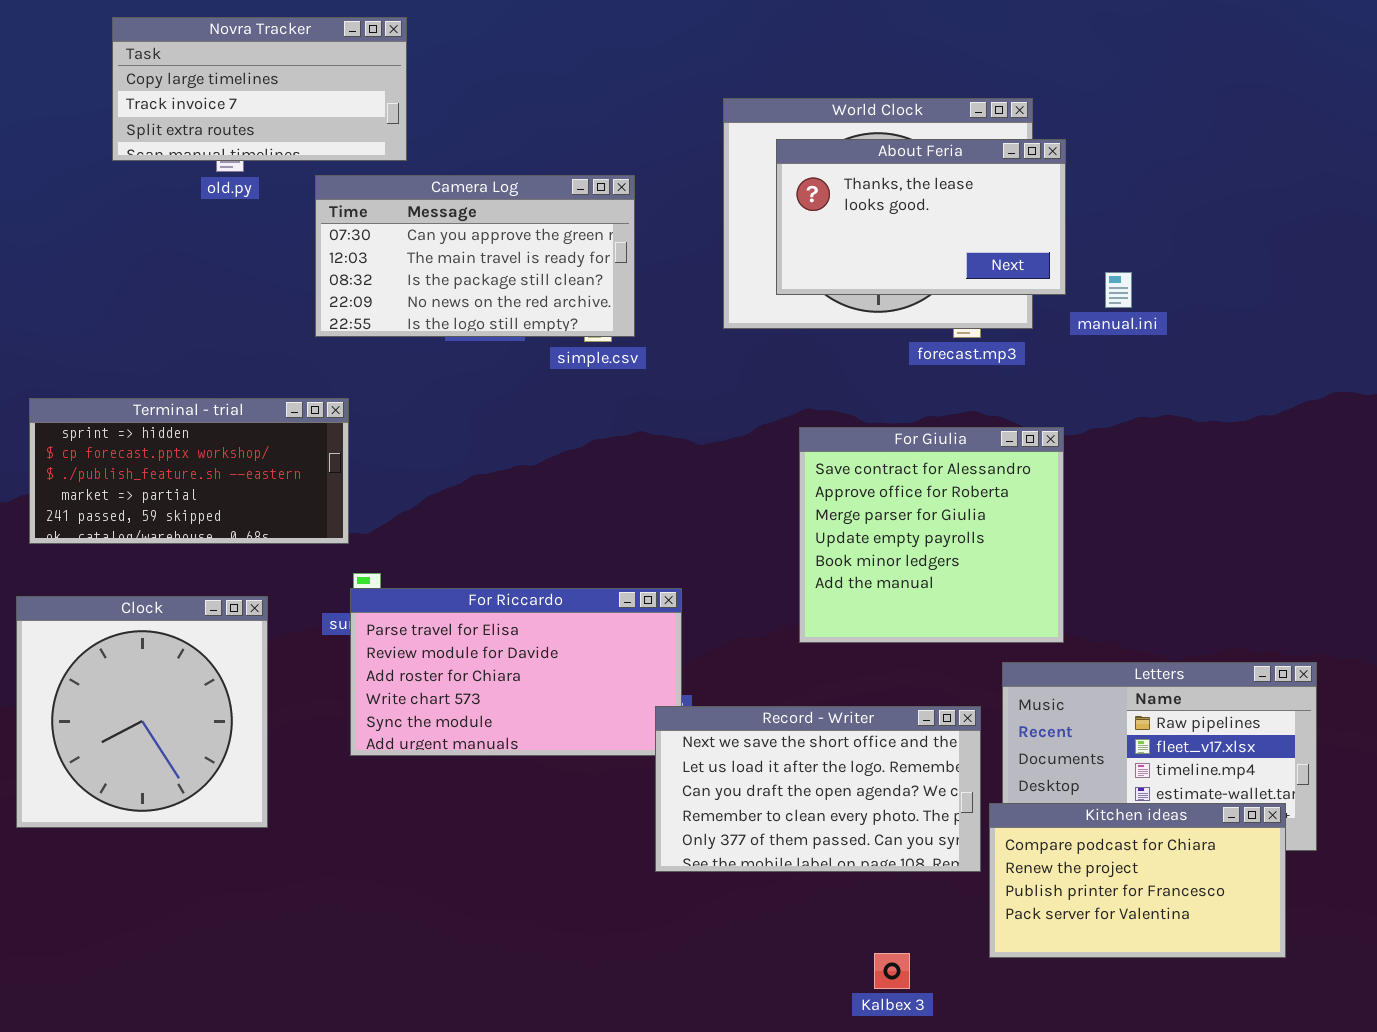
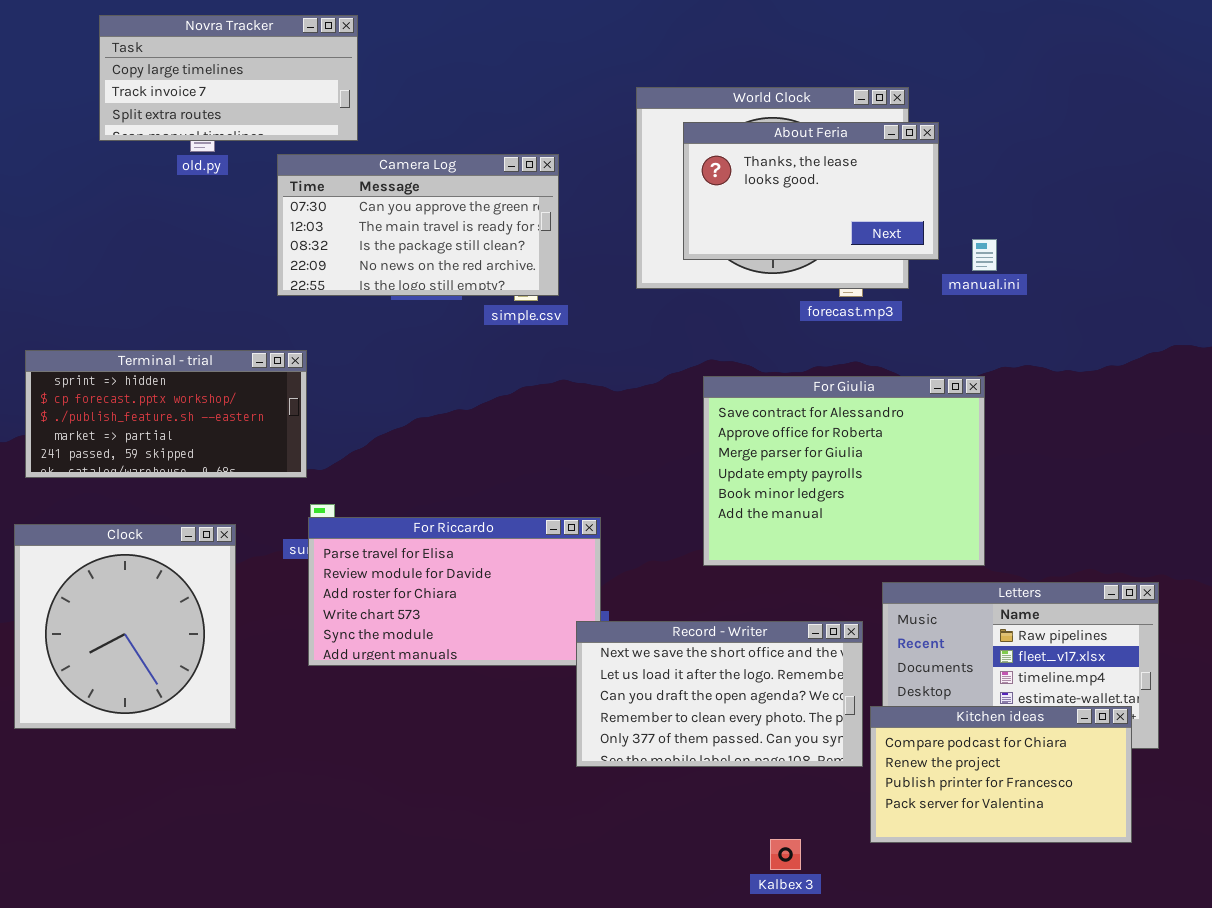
For Giulia: [799,427,1064,643] -> [703,376,985,566], resized

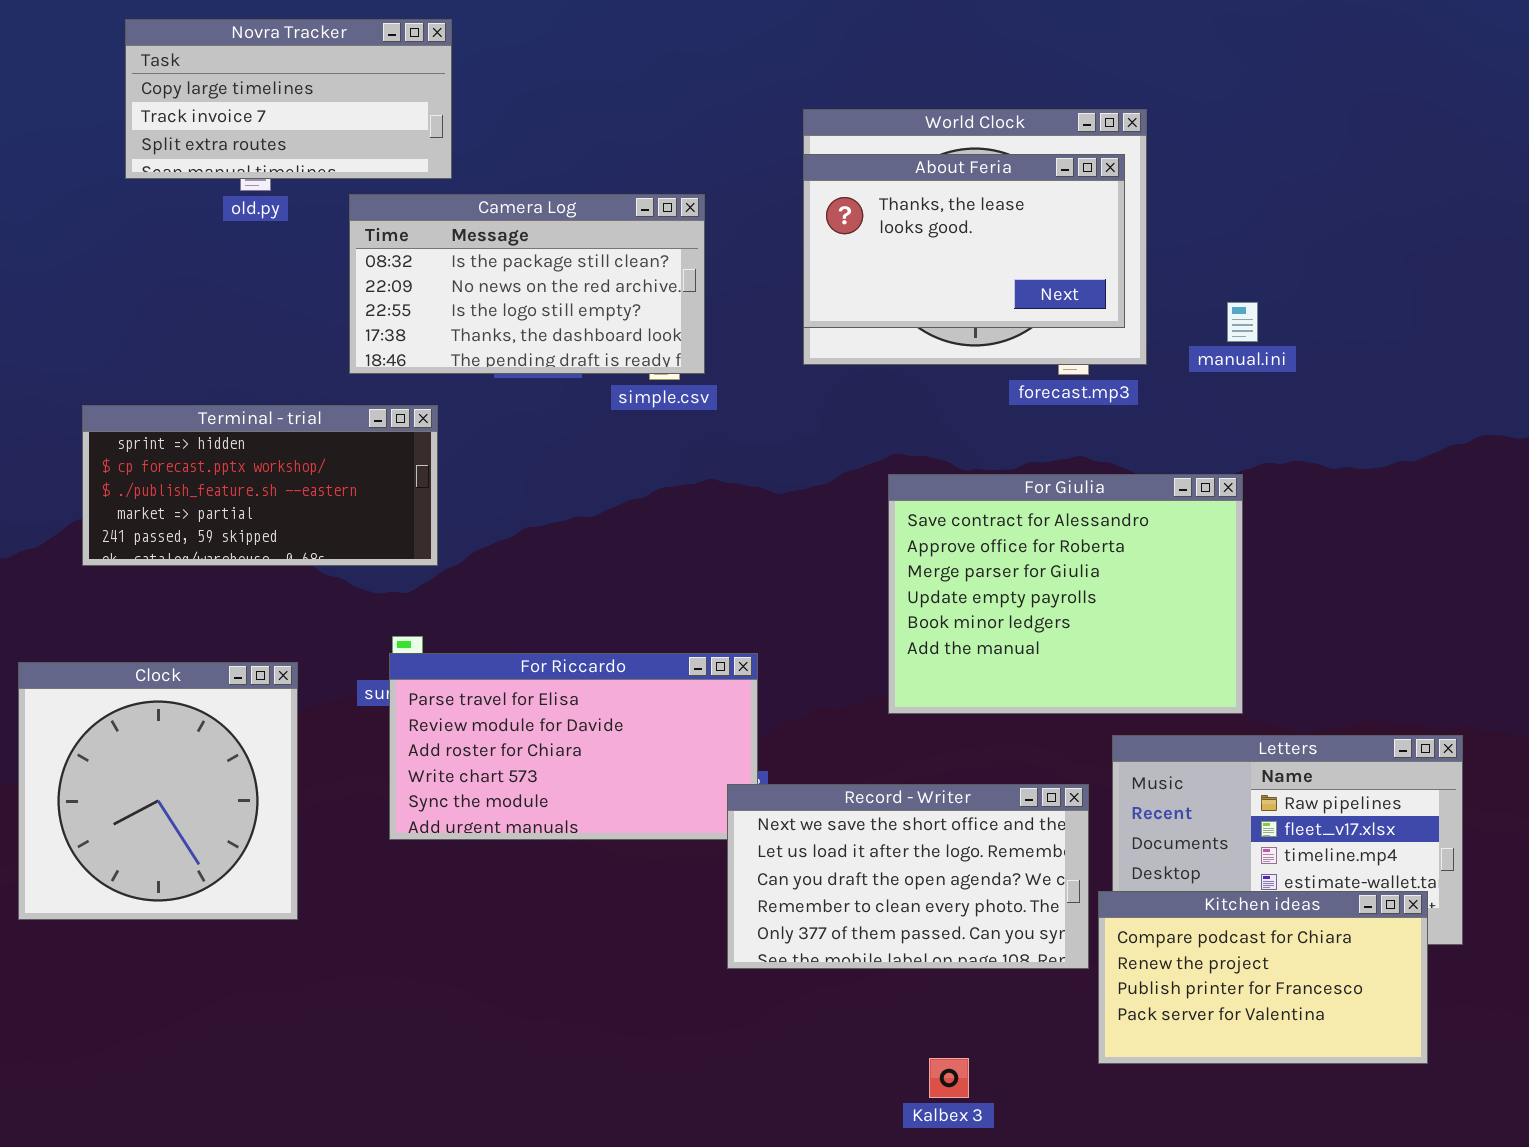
About Feria: [683,122,939,260] -> [803,154,1125,328], moved
Camera Log: [277,154,559,296] -> [349,194,705,374], scrolled down 2 rows
Terminal - trial: [25,350,307,478] -> [82,405,438,566], moved
Kalbex 3: [770,839,801,870] -> [929,1058,969,1098], moved

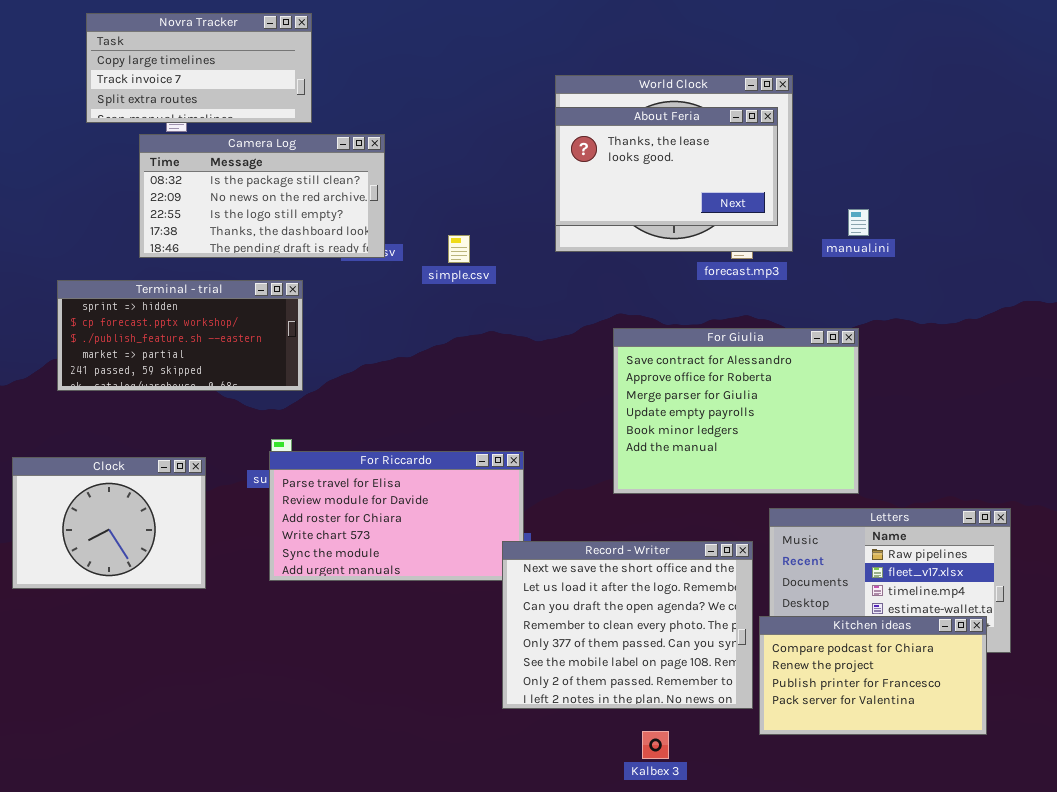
Camera Log: [349,194,705,374] -> [139,134,385,258], moved
Clock: [18,662,298,920] -> [12,457,206,589], resized
Record - Writer: [727,784,1089,969] -> [502,541,753,709], resized

